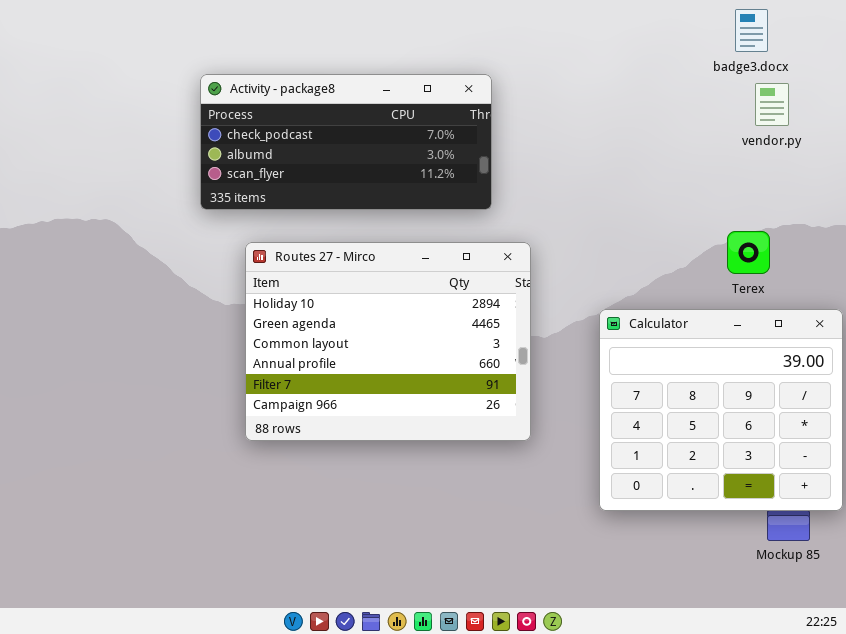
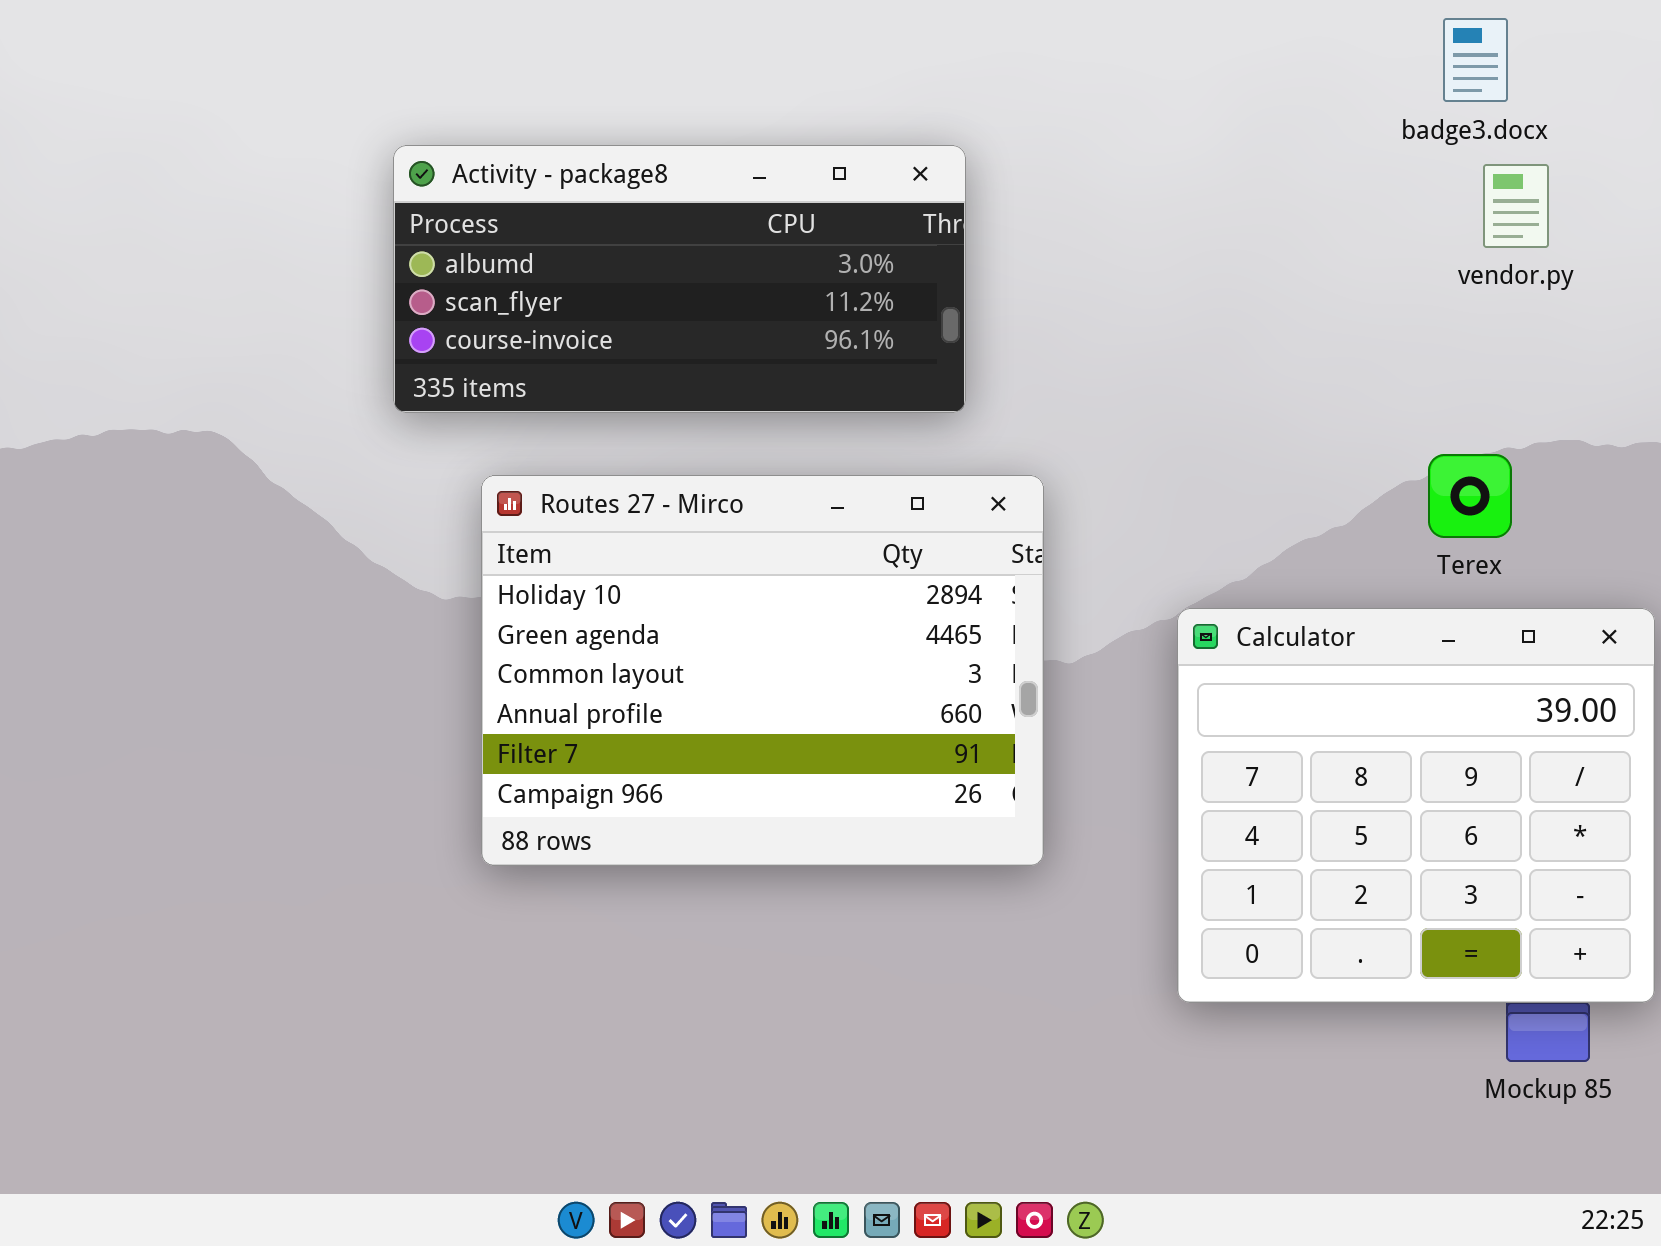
Activity - package8: [200,74,492,210] -> [393,145,966,413], scrolled down 1 row

